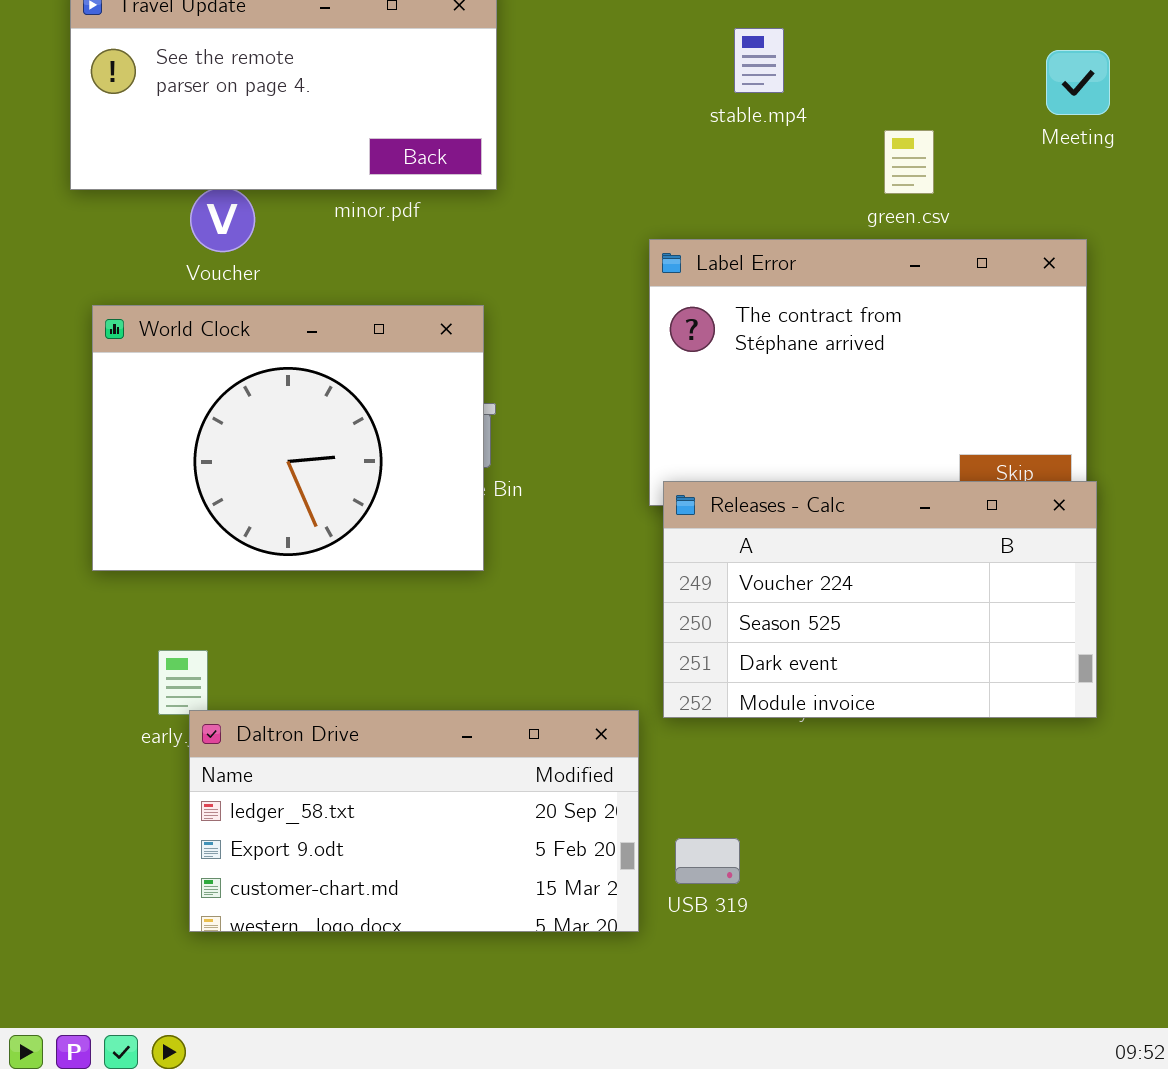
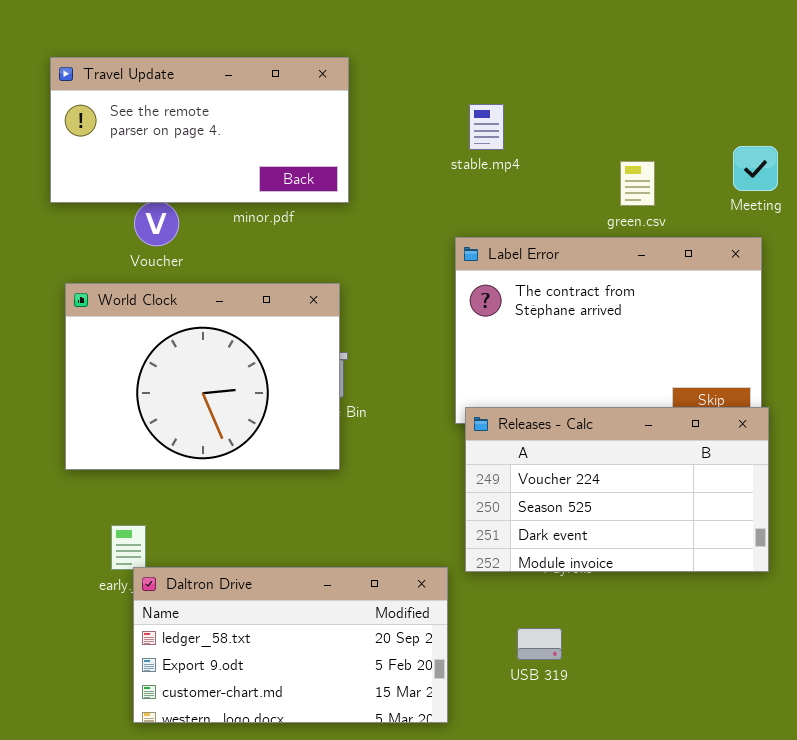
stable.mp4: [734,28,784,93] -> [469,104,504,150], moved
Meeting: [1046,50,1110,115] -> [733,146,778,191], moved
USB 319: [675,838,740,884] -> [517,628,562,660], moved

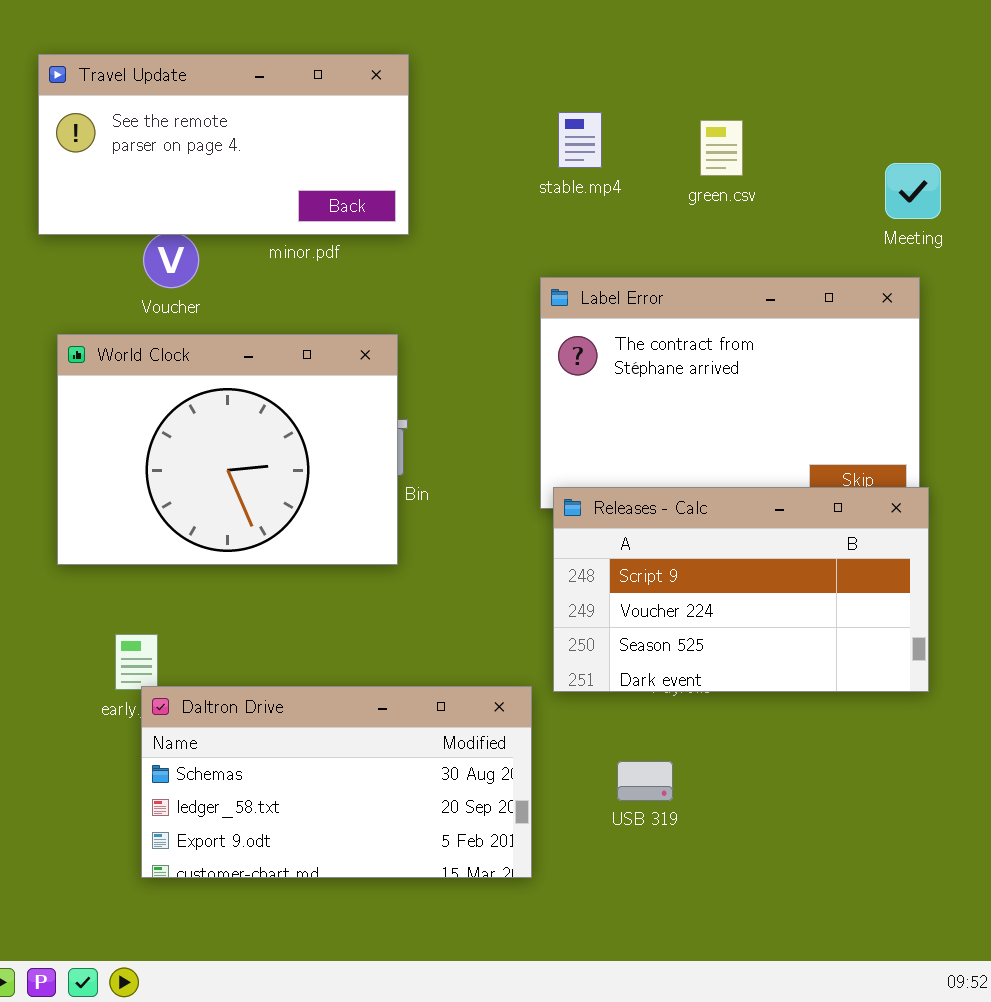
green.csv: [620,161,655,206] -> [700,120,743,176], moved
Releases - Calc: [465,407,769,572] -> [553,487,929,692], scrolled up 1 row
Daltron Drive: [133,567,448,723] -> [141,686,532,878], scrolled up 1 row

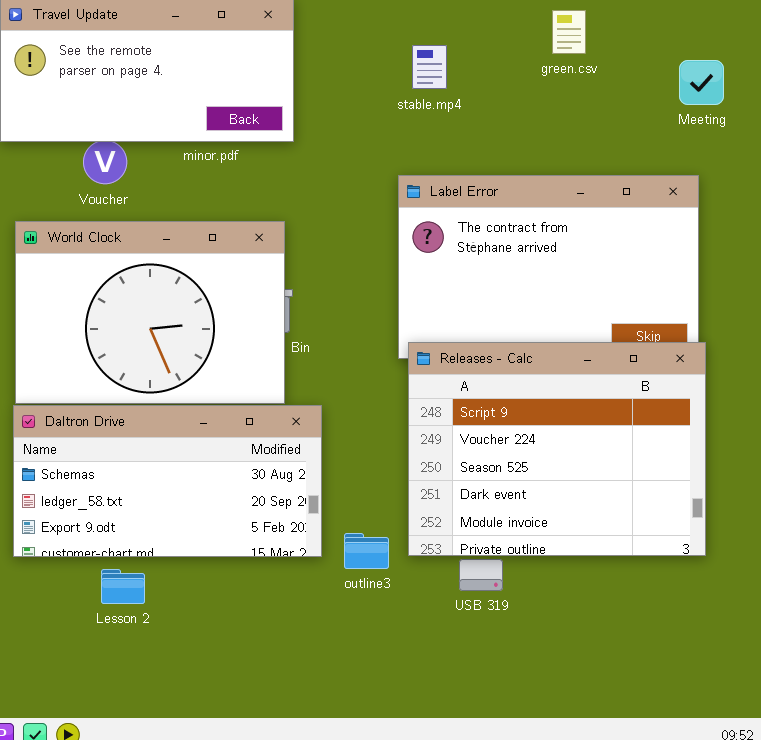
green.csv: [700,120,743,176] -> [552,10,586,54], moved
Meeting: [885,163,941,219] -> [679,60,724,105], moved
Releases - Calc: [553,487,929,692] -> [408,342,706,556], resized
Daltron Drive: [141,686,532,878] -> [13,405,322,557], moved

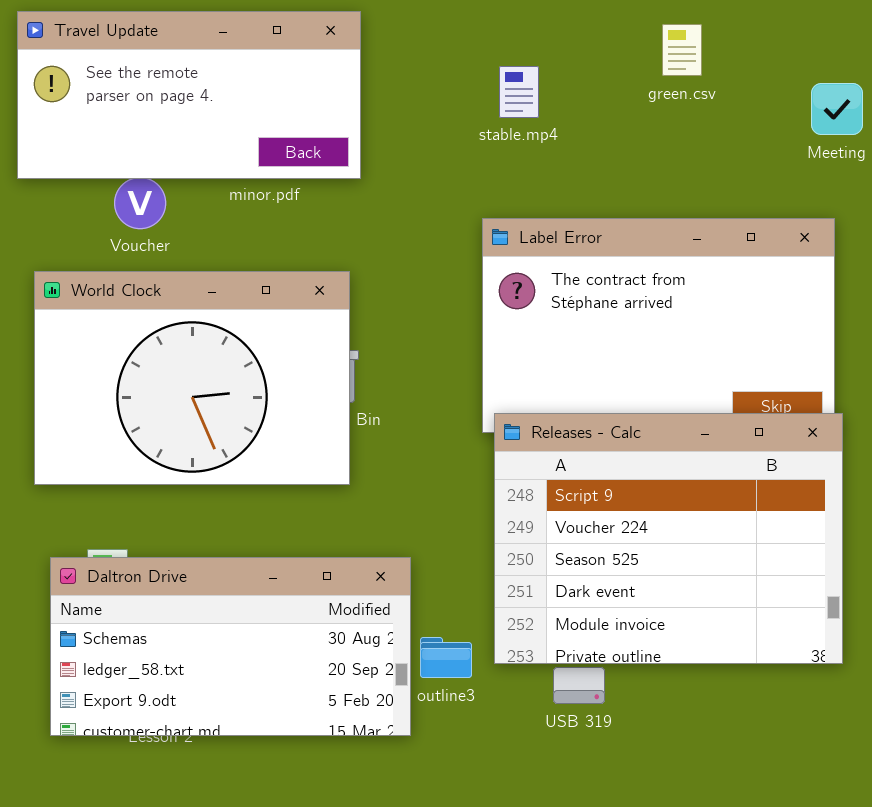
Daltron Drive: [13,405,322,557] -> [50,557,411,736], moved

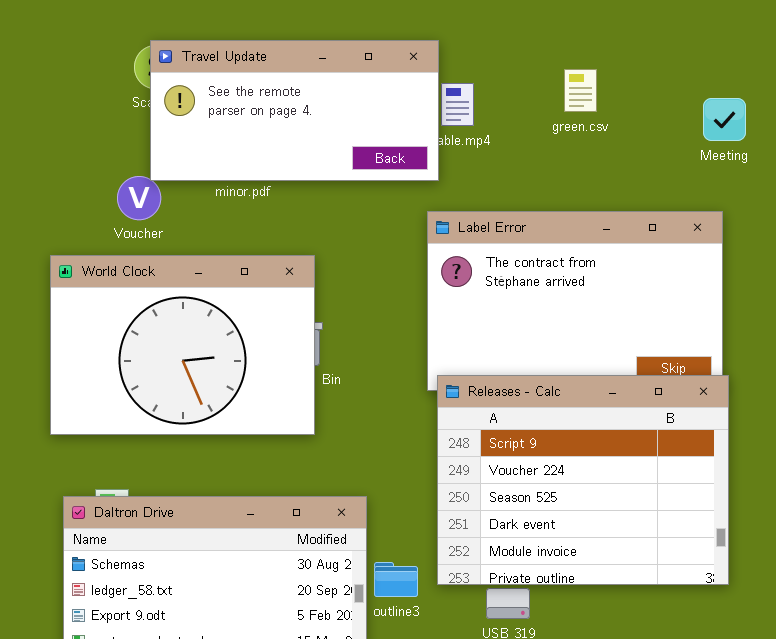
Travel Update: [17,11,361,179] -> [150,40,439,181], moved
green.csv: [662,24,702,76] -> [564,69,597,112], moved

